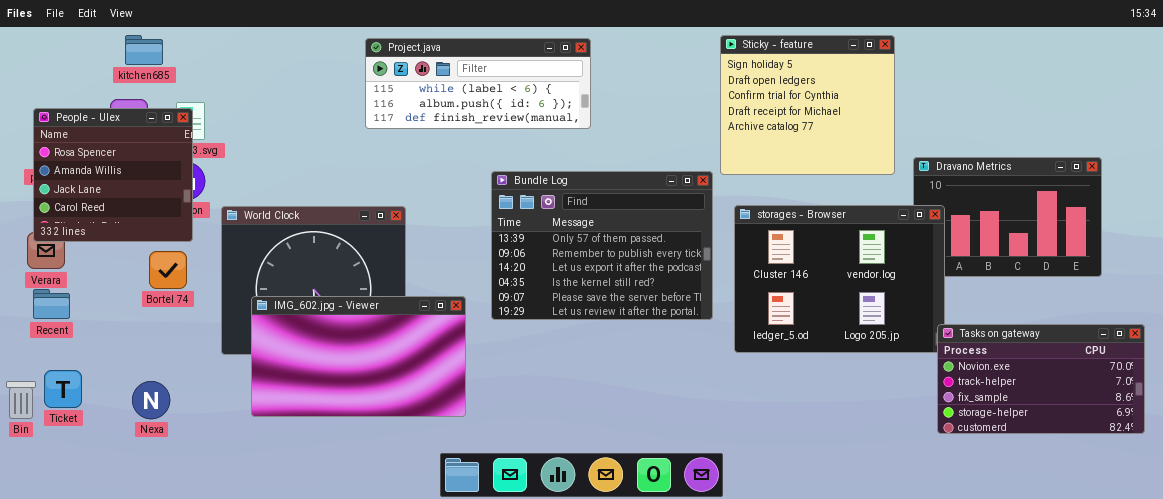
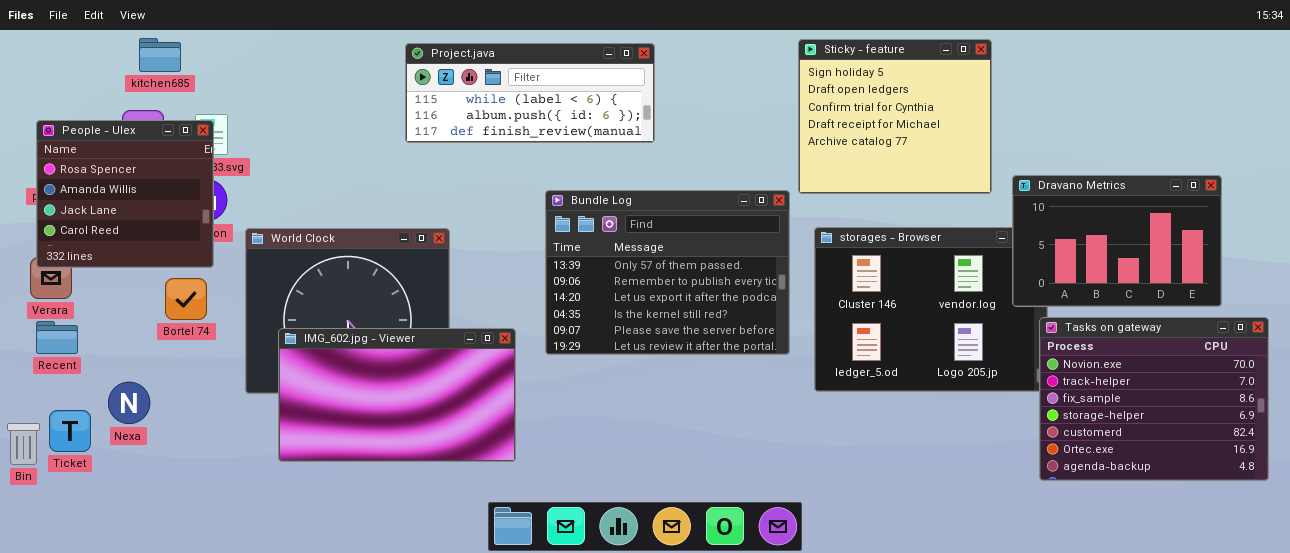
Dravano Metrics: [913,157,1102,277] -> [1012,175,1222,307], raised
Tasks on gateway: [937,324,1145,434] -> [1039,317,1269,481], resized
Nexa: [132,381,170,419] -> [108,382,150,424], moved

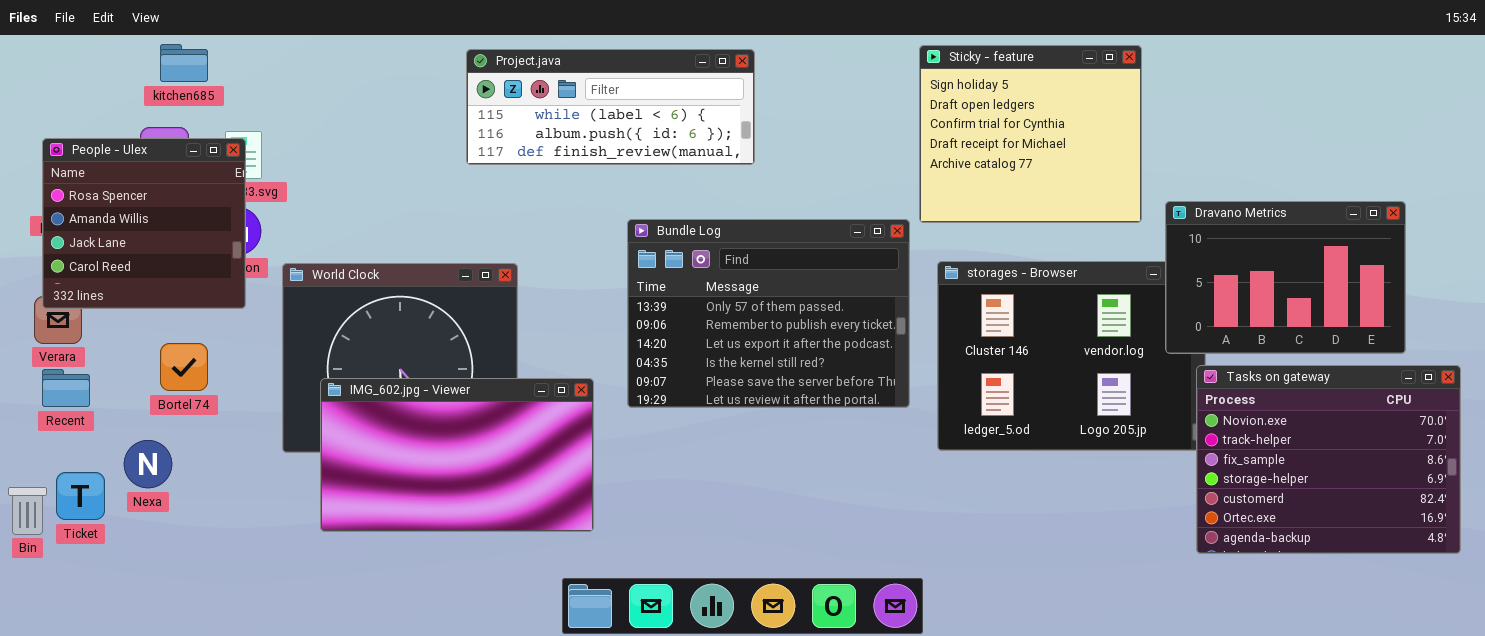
Bortel 74: [165,278,207,320] -> [160,343,208,391], moved

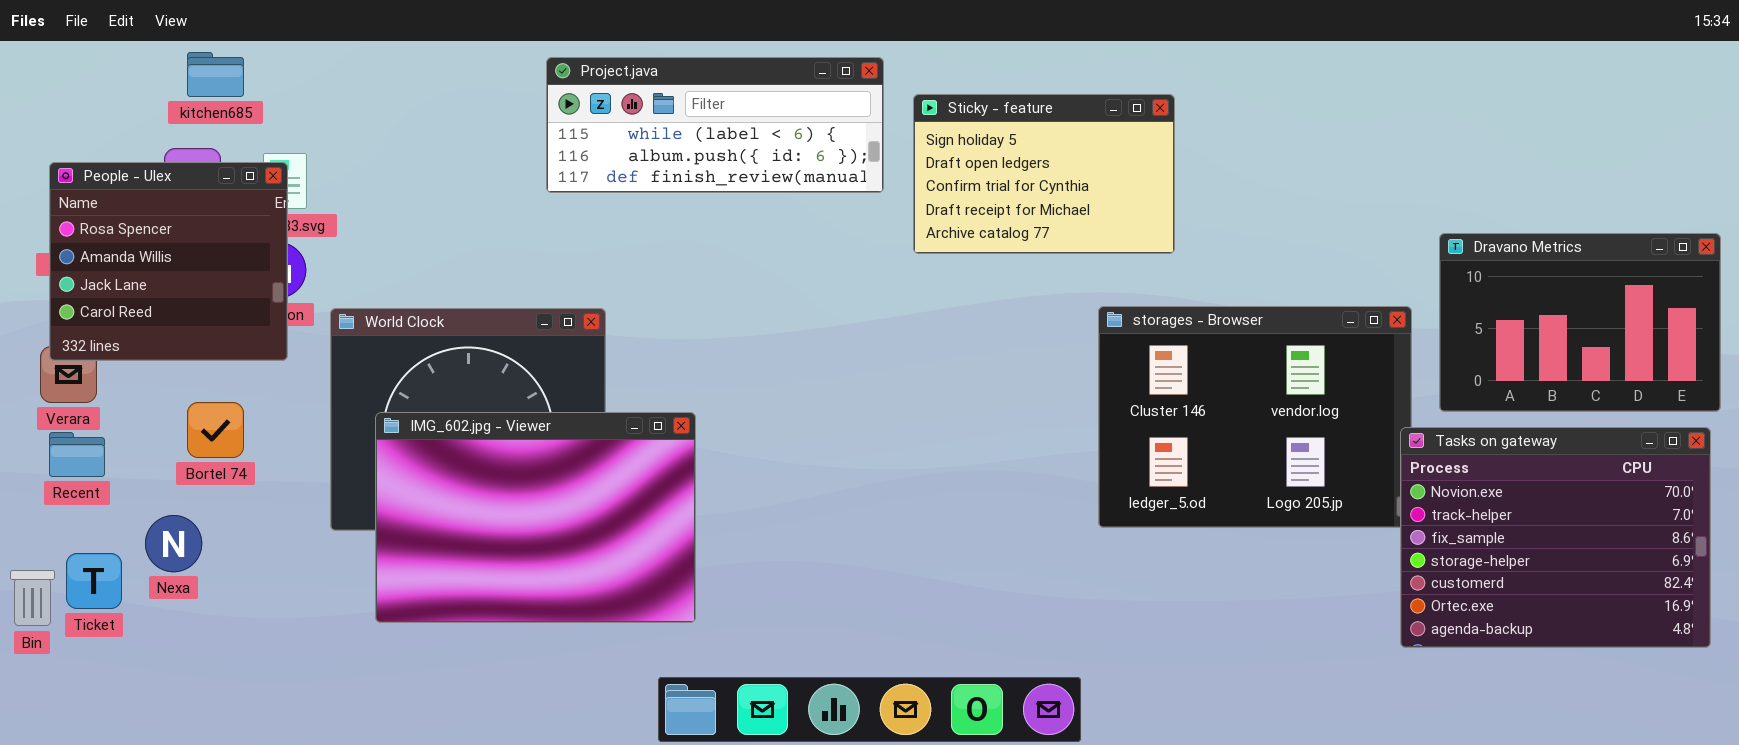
Sticky - feature: [919,45,1142,223] -> [913,94,1175,254], moved, resized
Dravano Metrics: [1165,201,1406,354] -> [1439,233,1721,412], moved
Bundle Log: [627,219,910,408] -> none, closed
IMG_602.jpg - Viewer: [320,378,594,532] -> [375,412,696,623], resized

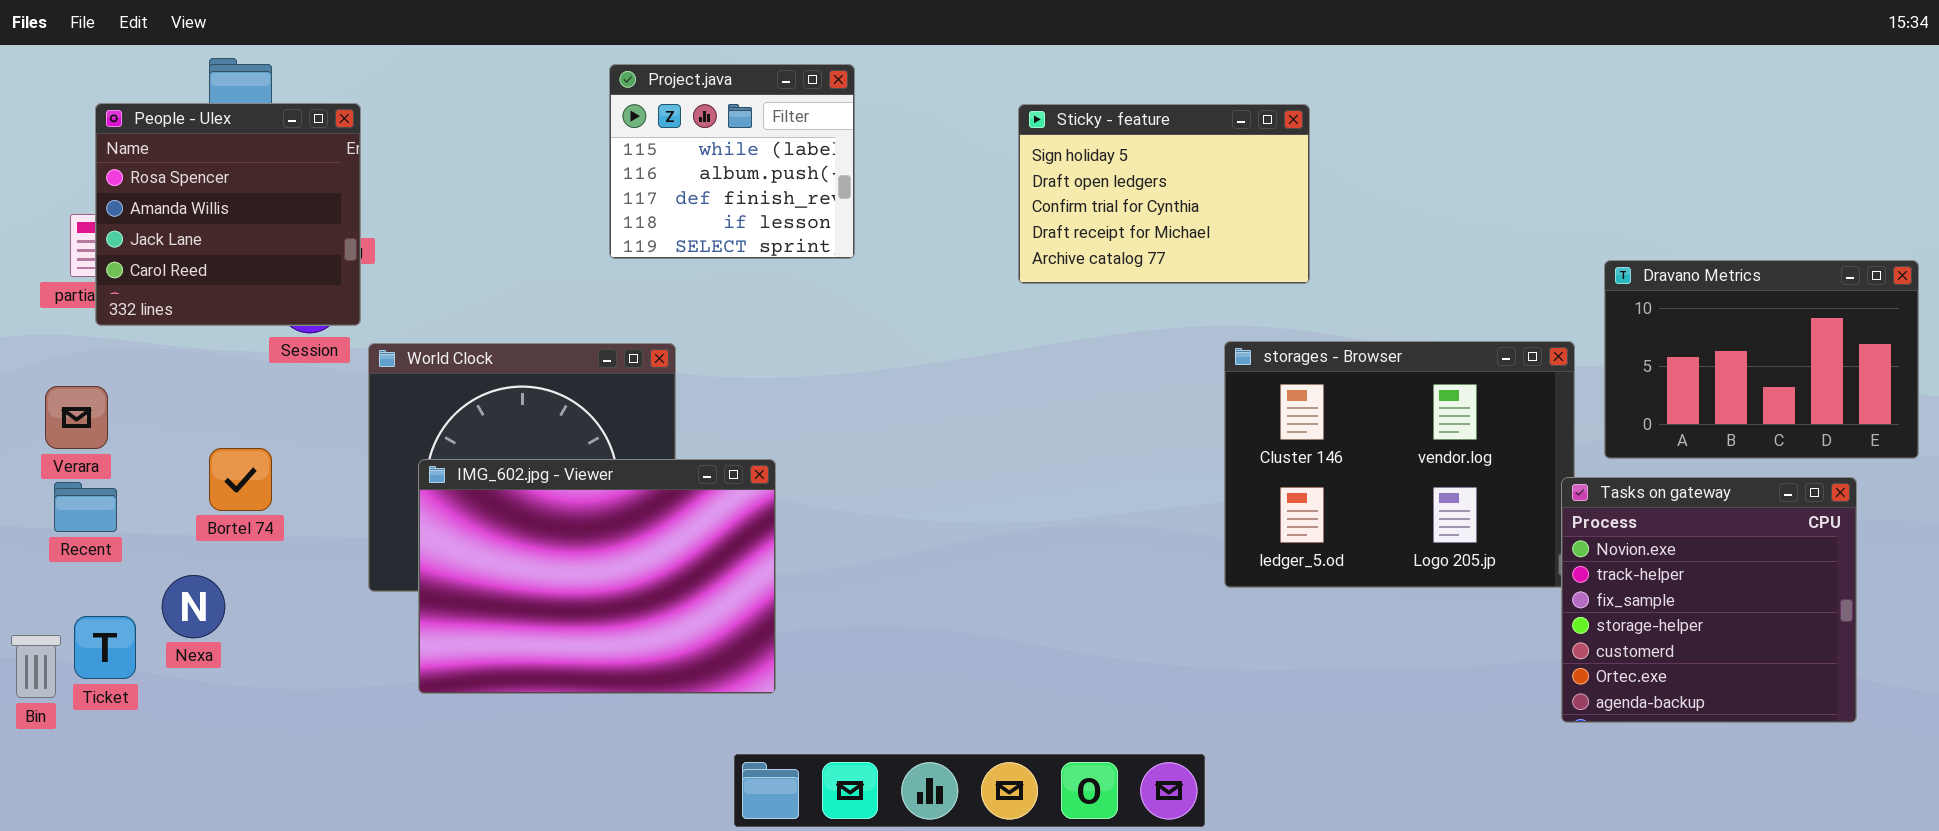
Project.java: [546,57,884,193] -> [609,64,855,259], resized
People - Ulex: [49,162,288,361] -> [95,103,361,326], moved
Tasks on gateway: [1400,427,1711,648] -> [1561,477,1857,723], resized

